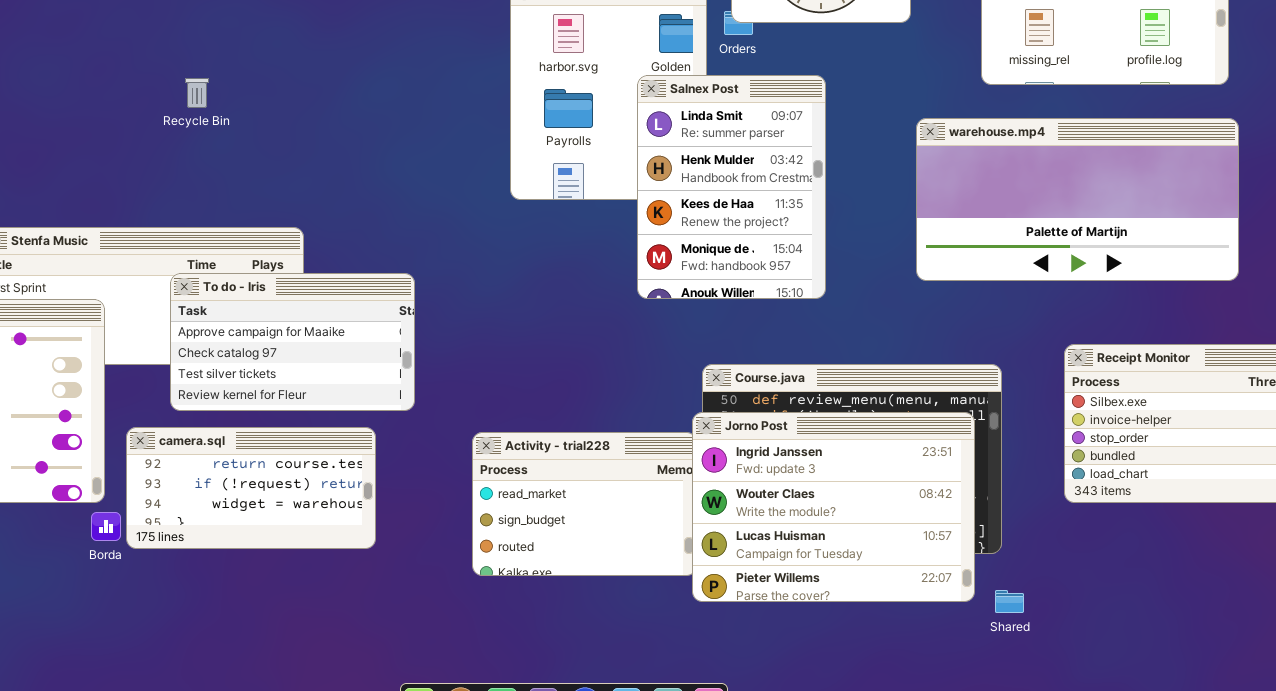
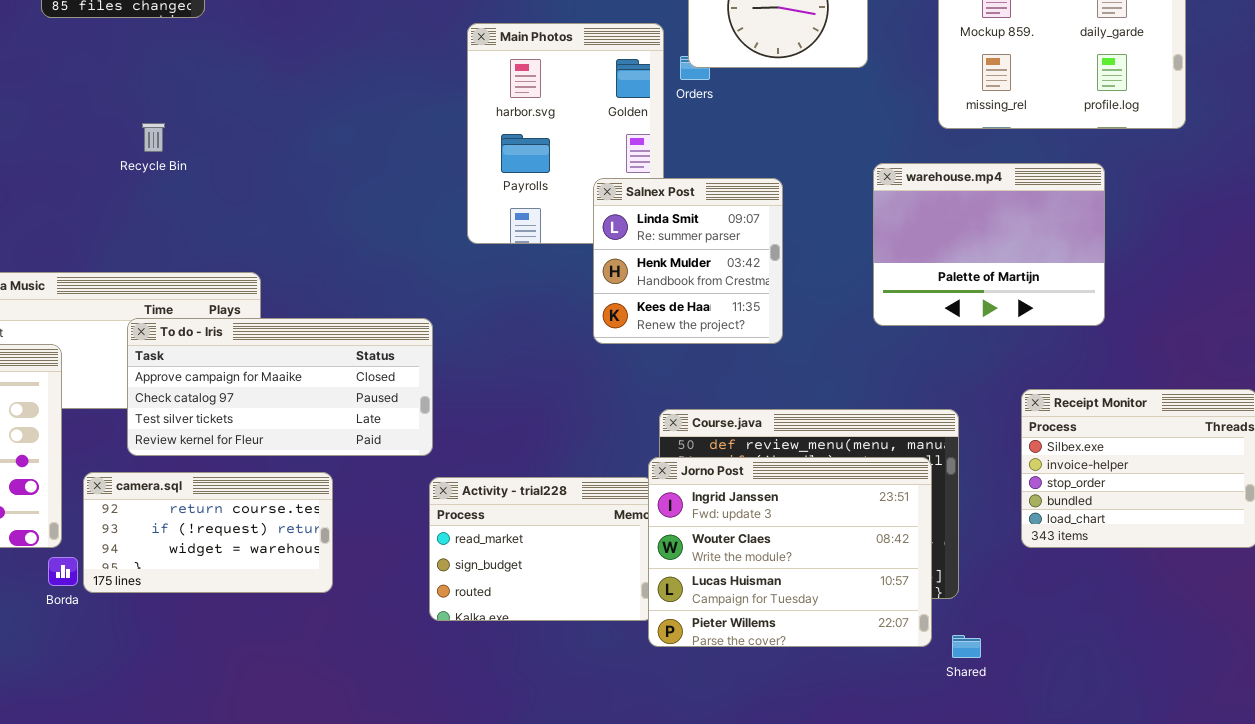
Salnex Post: [637,75,826,299] -> [593,178,783,344], resized
warehouse.mp4: [916,118,1239,281] -> [873,163,1105,326], resized
To do - Iris: [170,273,415,411] -> [127,318,433,456], resized

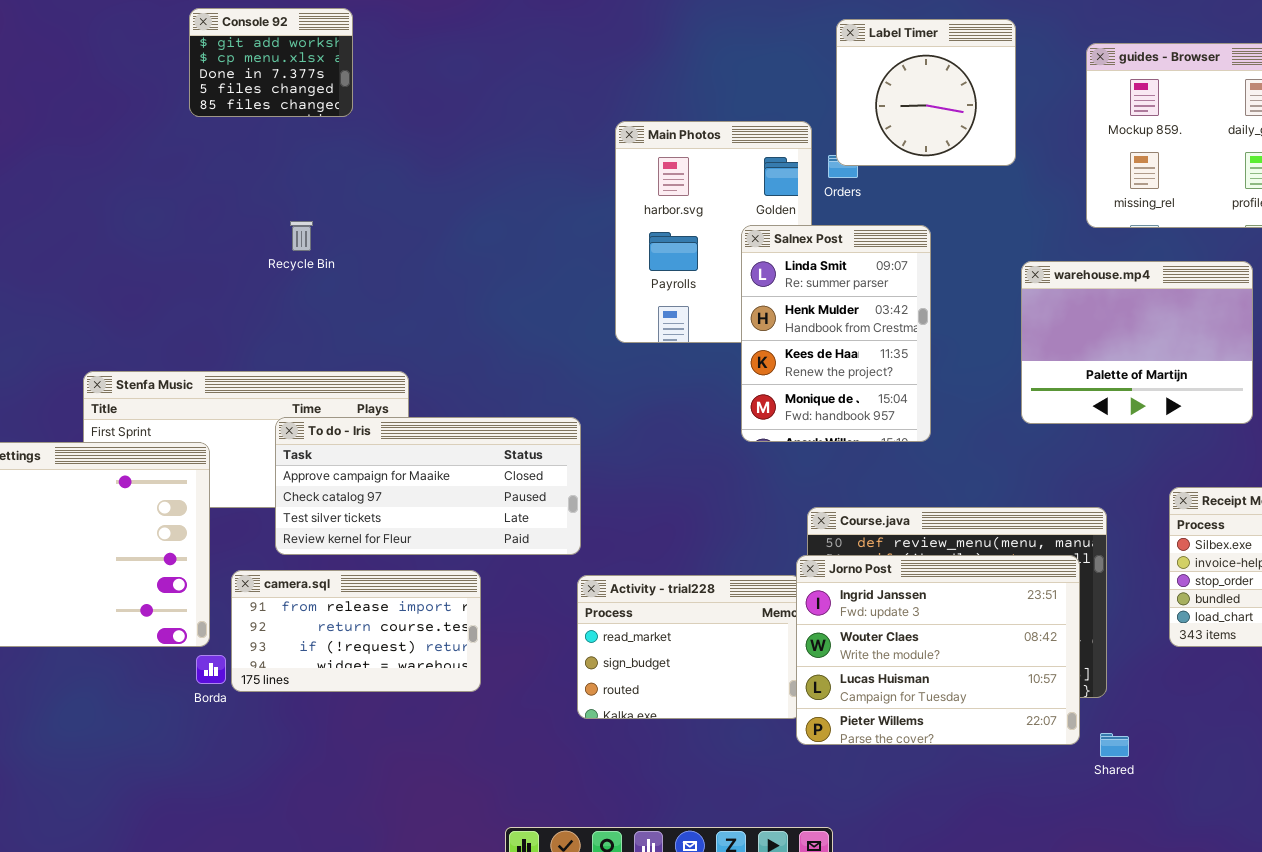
Salnex Post: [593,178,783,344] -> [741,225,931,442], resized
camera.sql: [83,472,333,593] -> [231,570,481,692], scrolled up 1 row

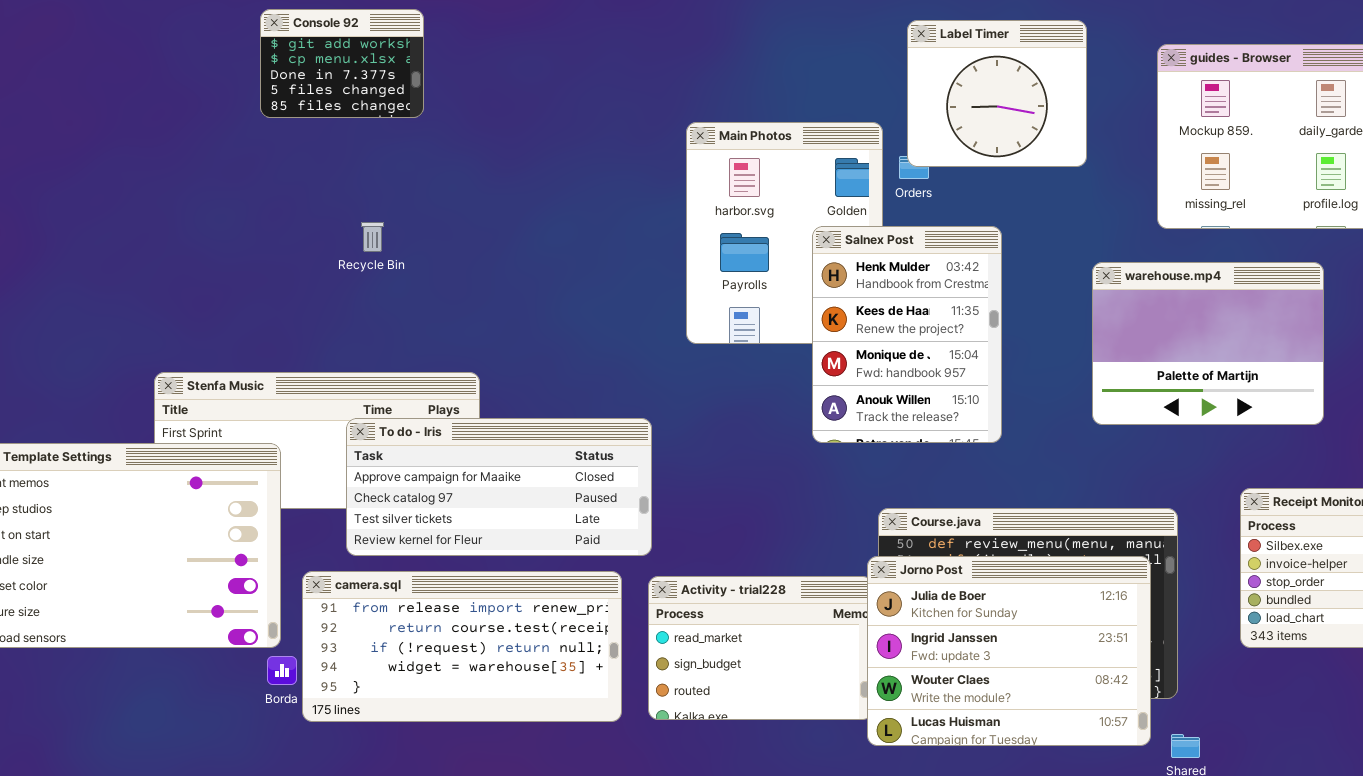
Salnex Post: [741,225,931,442] -> [812,226,1002,443], scrolled down 1 row
Jorno Post: [796,555,1080,745] -> [867,556,1151,746], scrolled up 1 row
camera.sql: [231,570,481,692] -> [302,571,622,722], resized

